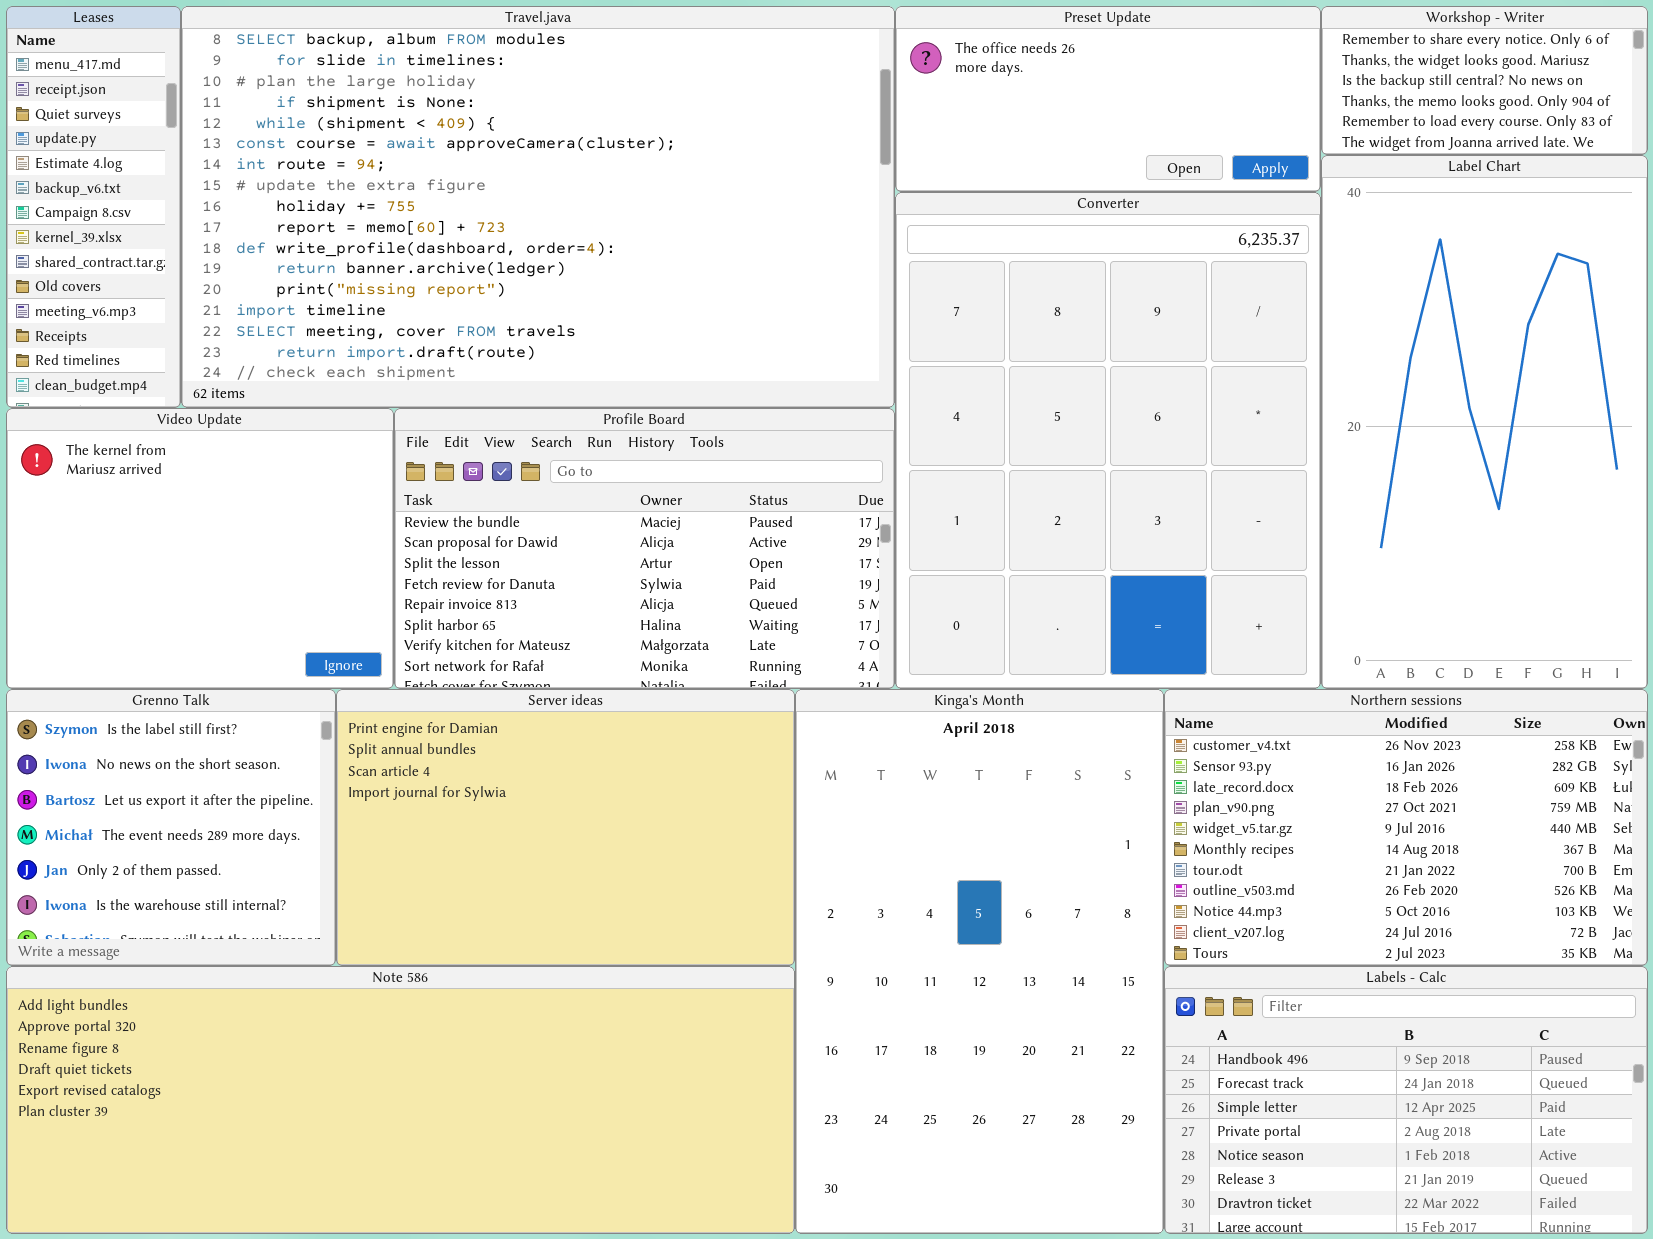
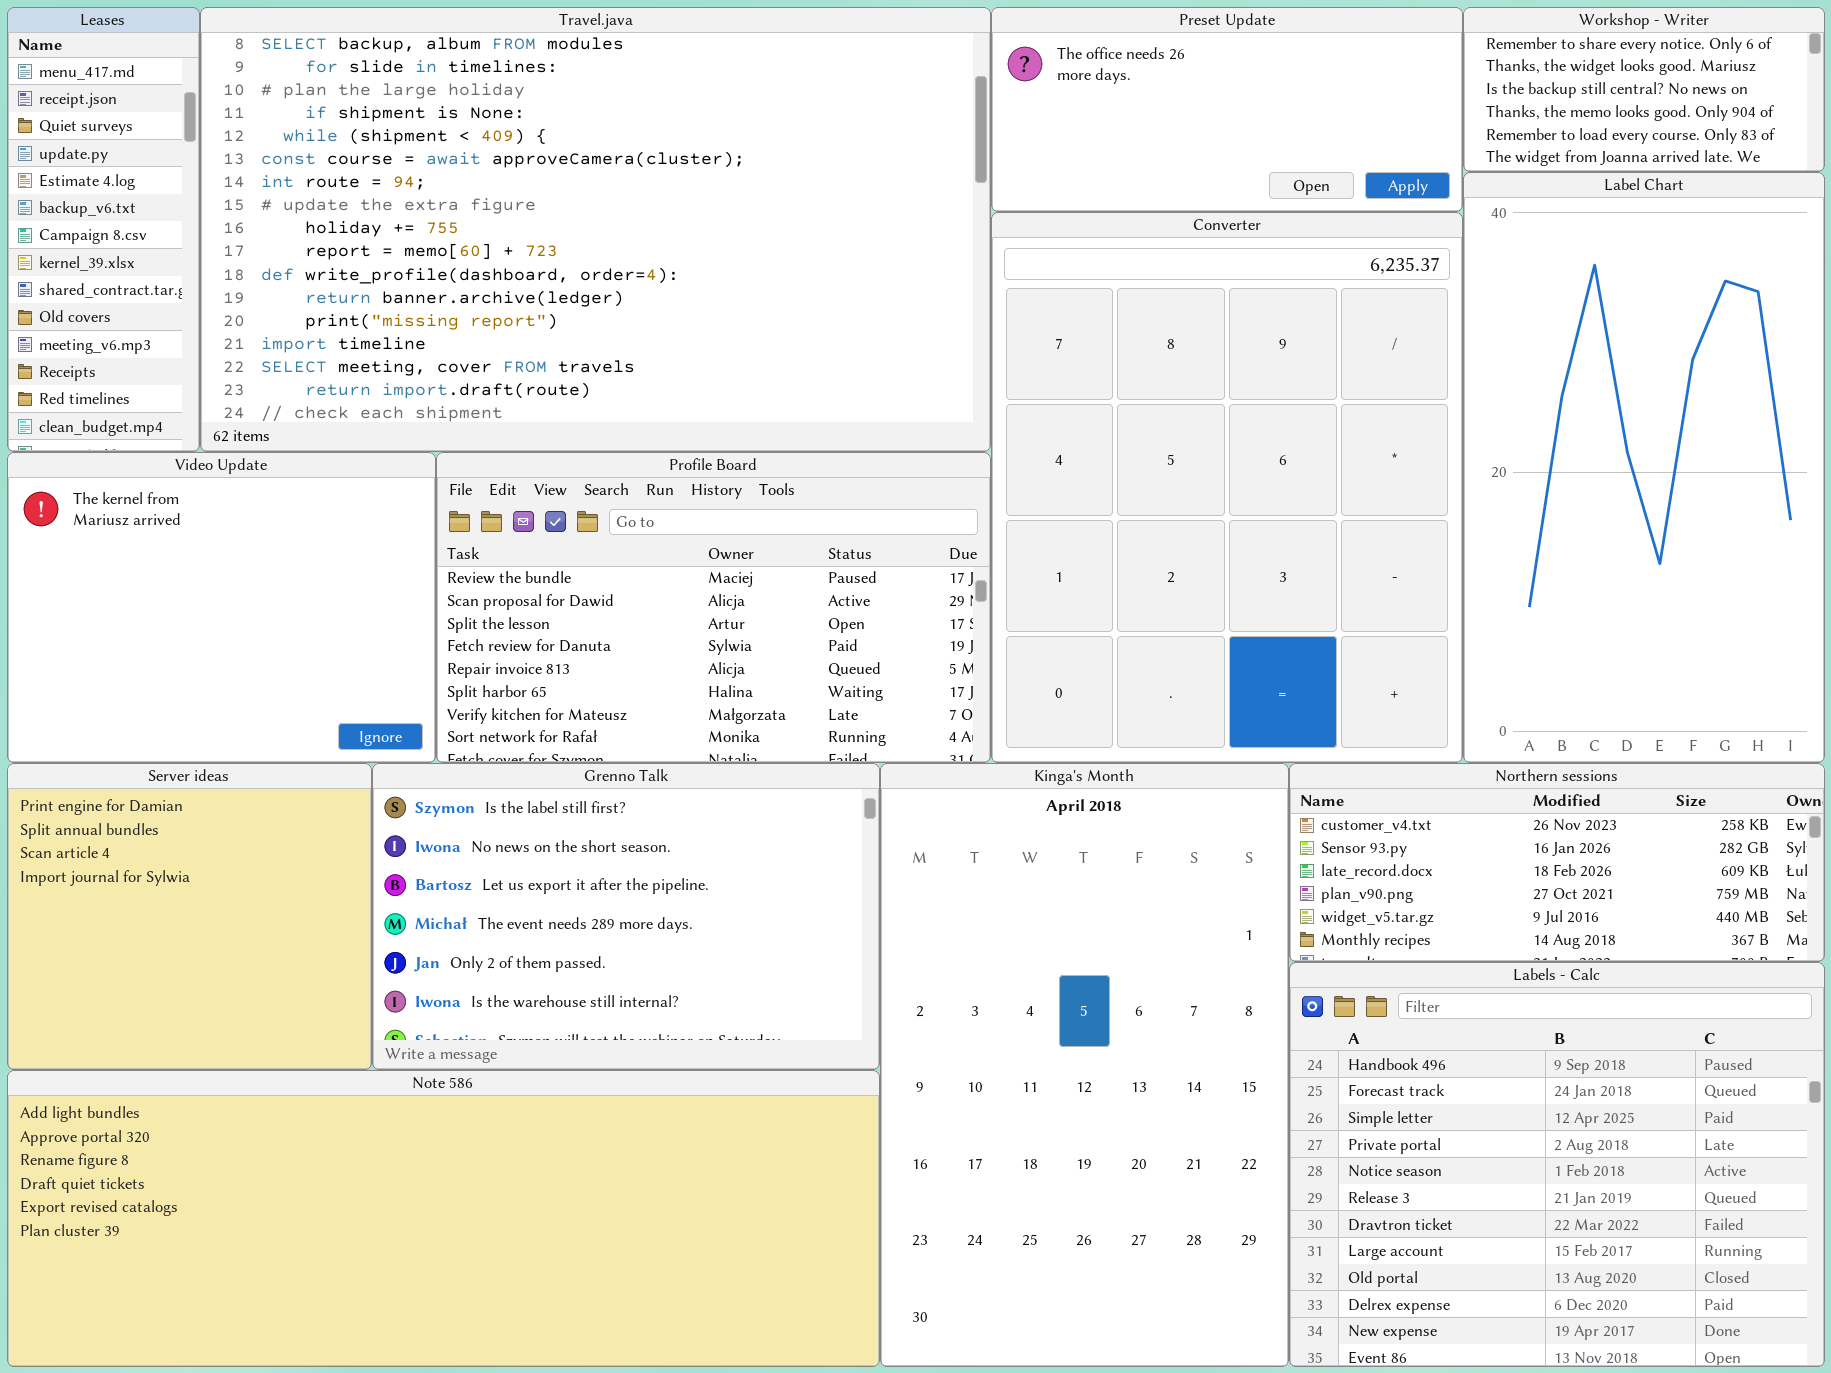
Grenno Talk: [6,689,336,966] -> [372,763,880,1070], moved, resized
Server ideas: [336,689,795,966] -> [7,763,372,1070], moved, resized
Northern sessions: [1164,689,1648,966] -> [1289,763,1825,962], resized
Labels - Calc: [1164,966,1648,1234] -> [1289,962,1825,1367], resized

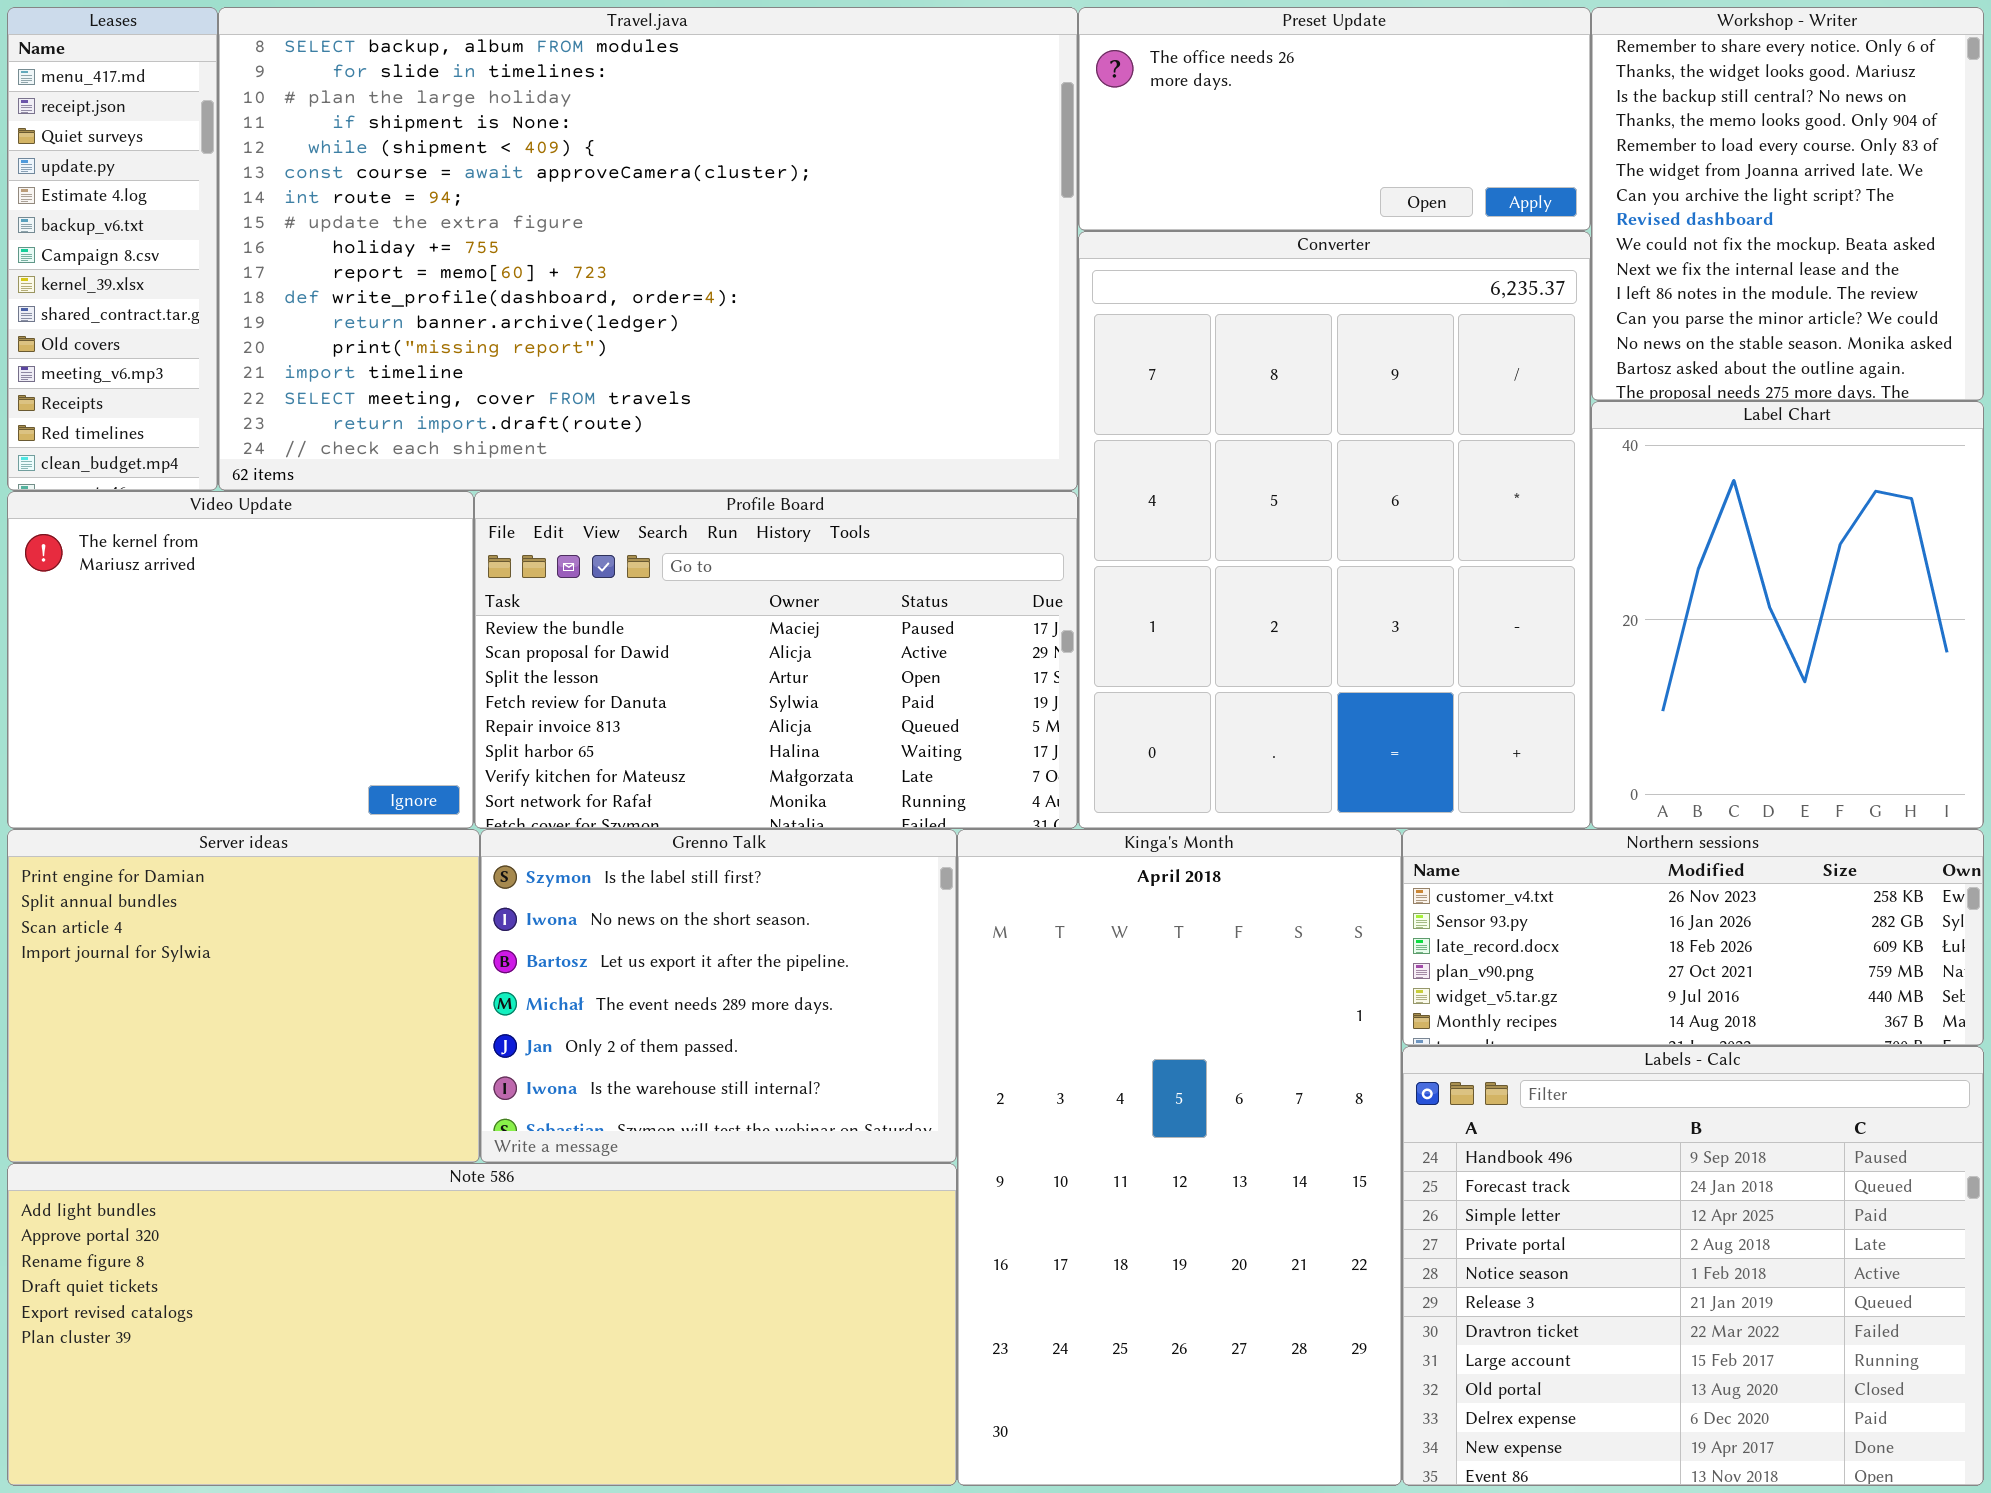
Workshop - Writer: [1463,7,1825,172] -> [1591,7,1984,401], resized
Label Chart: [1463,172,1825,763] -> [1591,401,1984,829], resized
Server ideas: [7,763,372,1070] -> [7,829,480,1163], resized
Grenno Talk: [372,763,880,1070] -> [480,829,957,1163], resized

